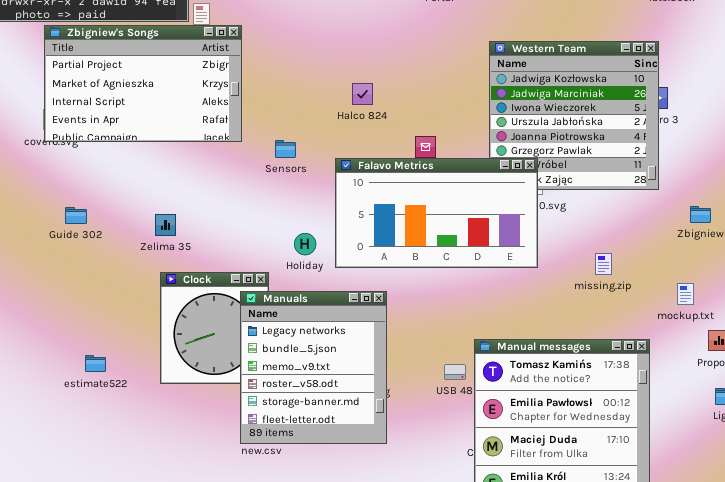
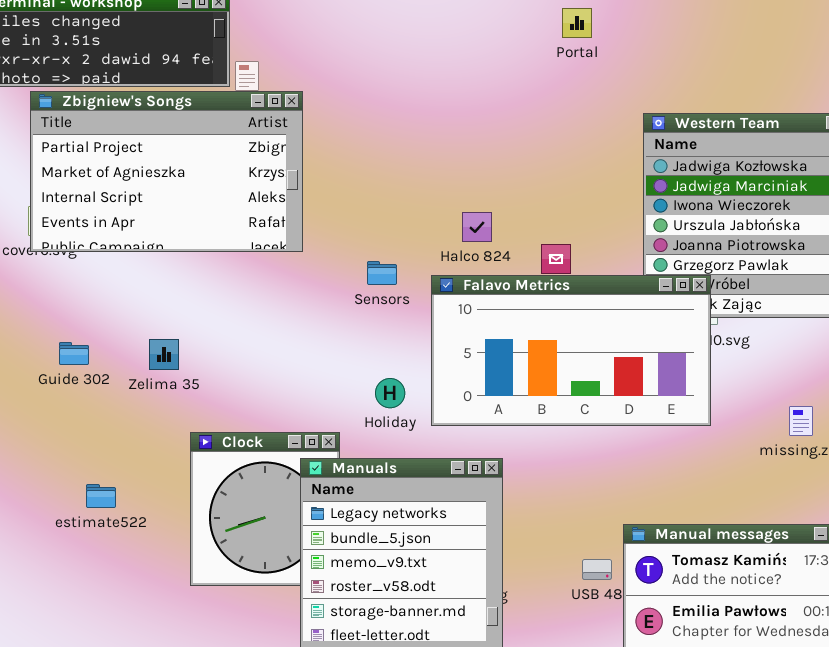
Halco 824: [352,83,373,105] -> [462,212,492,242], moved
Sensors: [275,140,296,158] -> [367,261,397,285], moved
Zelima 35: [155,214,176,236] -> [149,339,179,370], moved
estimate522: [85,355,106,372] -> [86,484,116,508], moved

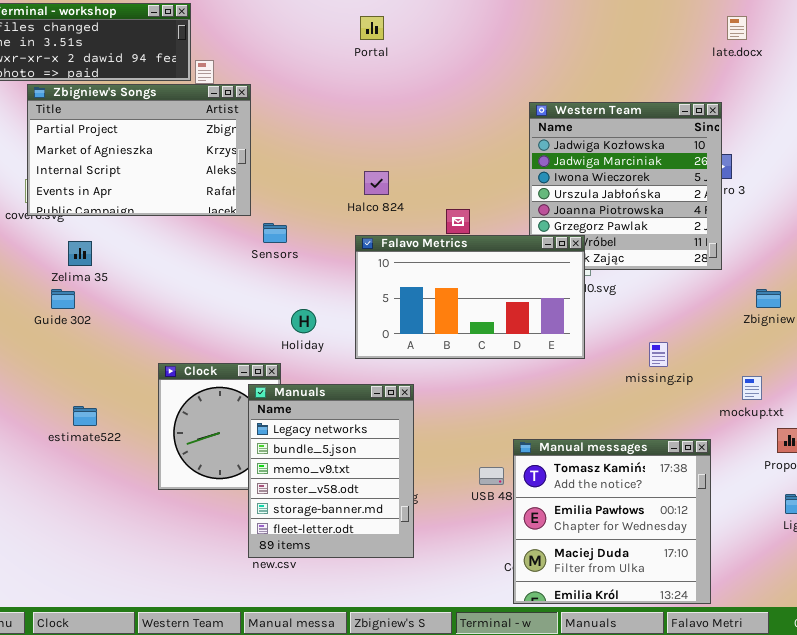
Portal: [562,8,592,38] -> [360,16,384,40], moved
Halco 824: [462,212,492,242] -> [364,171,389,195], moved
Sensors: [367,261,397,285] -> [263,223,287,243], moved
Zelima 35: [149,339,179,370] -> [68,241,92,266], moved
Holiday: [375,378,405,408] -> [291,309,316,333], moved

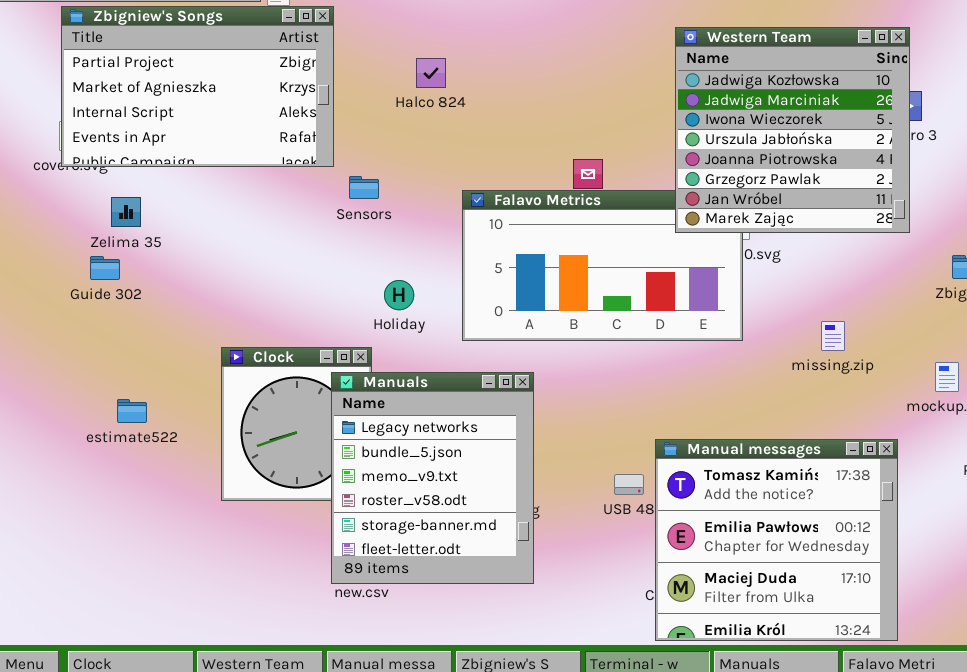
Western Team: [529,102,722,270] -> [675,27,910,233], raised
Halco 824: [364,171,389,195] -> [416,58,446,88], moved

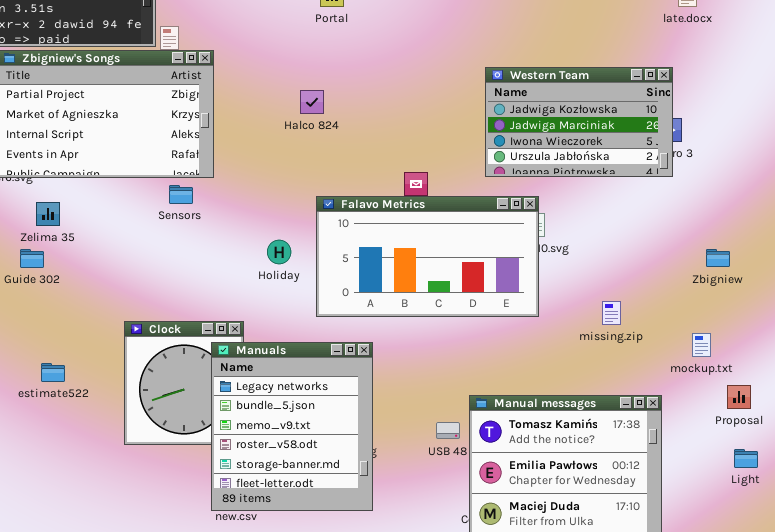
Western Team: [675,27,910,233] -> [485,67,673,177], resized
Halco 824: [416,58,446,88] -> [300,90,324,114], moved
Sensors: [349,176,379,199] -> [169,185,193,204], moved
Holiday: [384,280,414,310] -> [267,240,291,264], moved

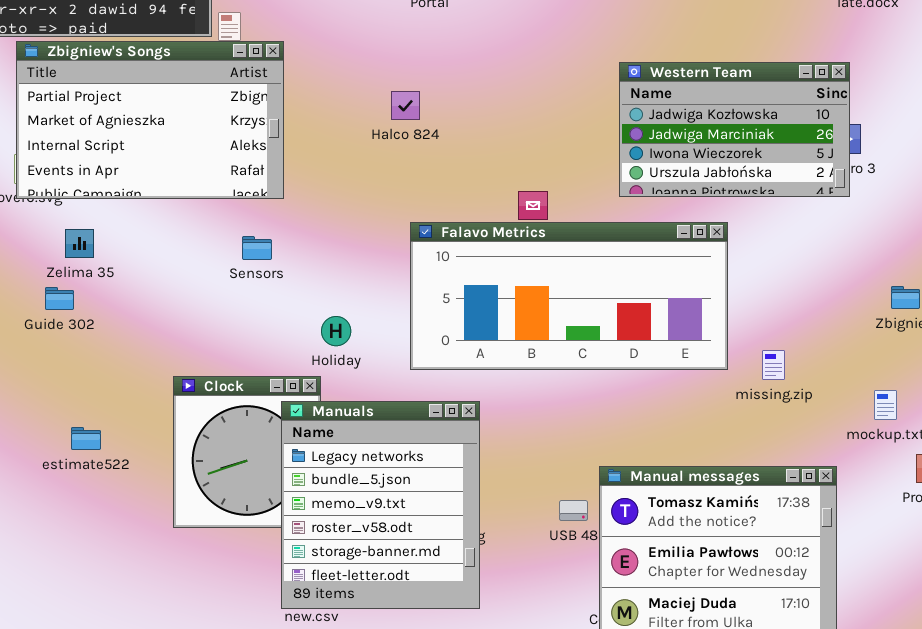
Sensors: [169,185,193,204] -> [242,236,272,260], moved
Falavo Metrics: [316,196,539,317] -> [410,222,728,370], resized
Holiday: [267,240,291,264] -> [321,316,351,346], moved

